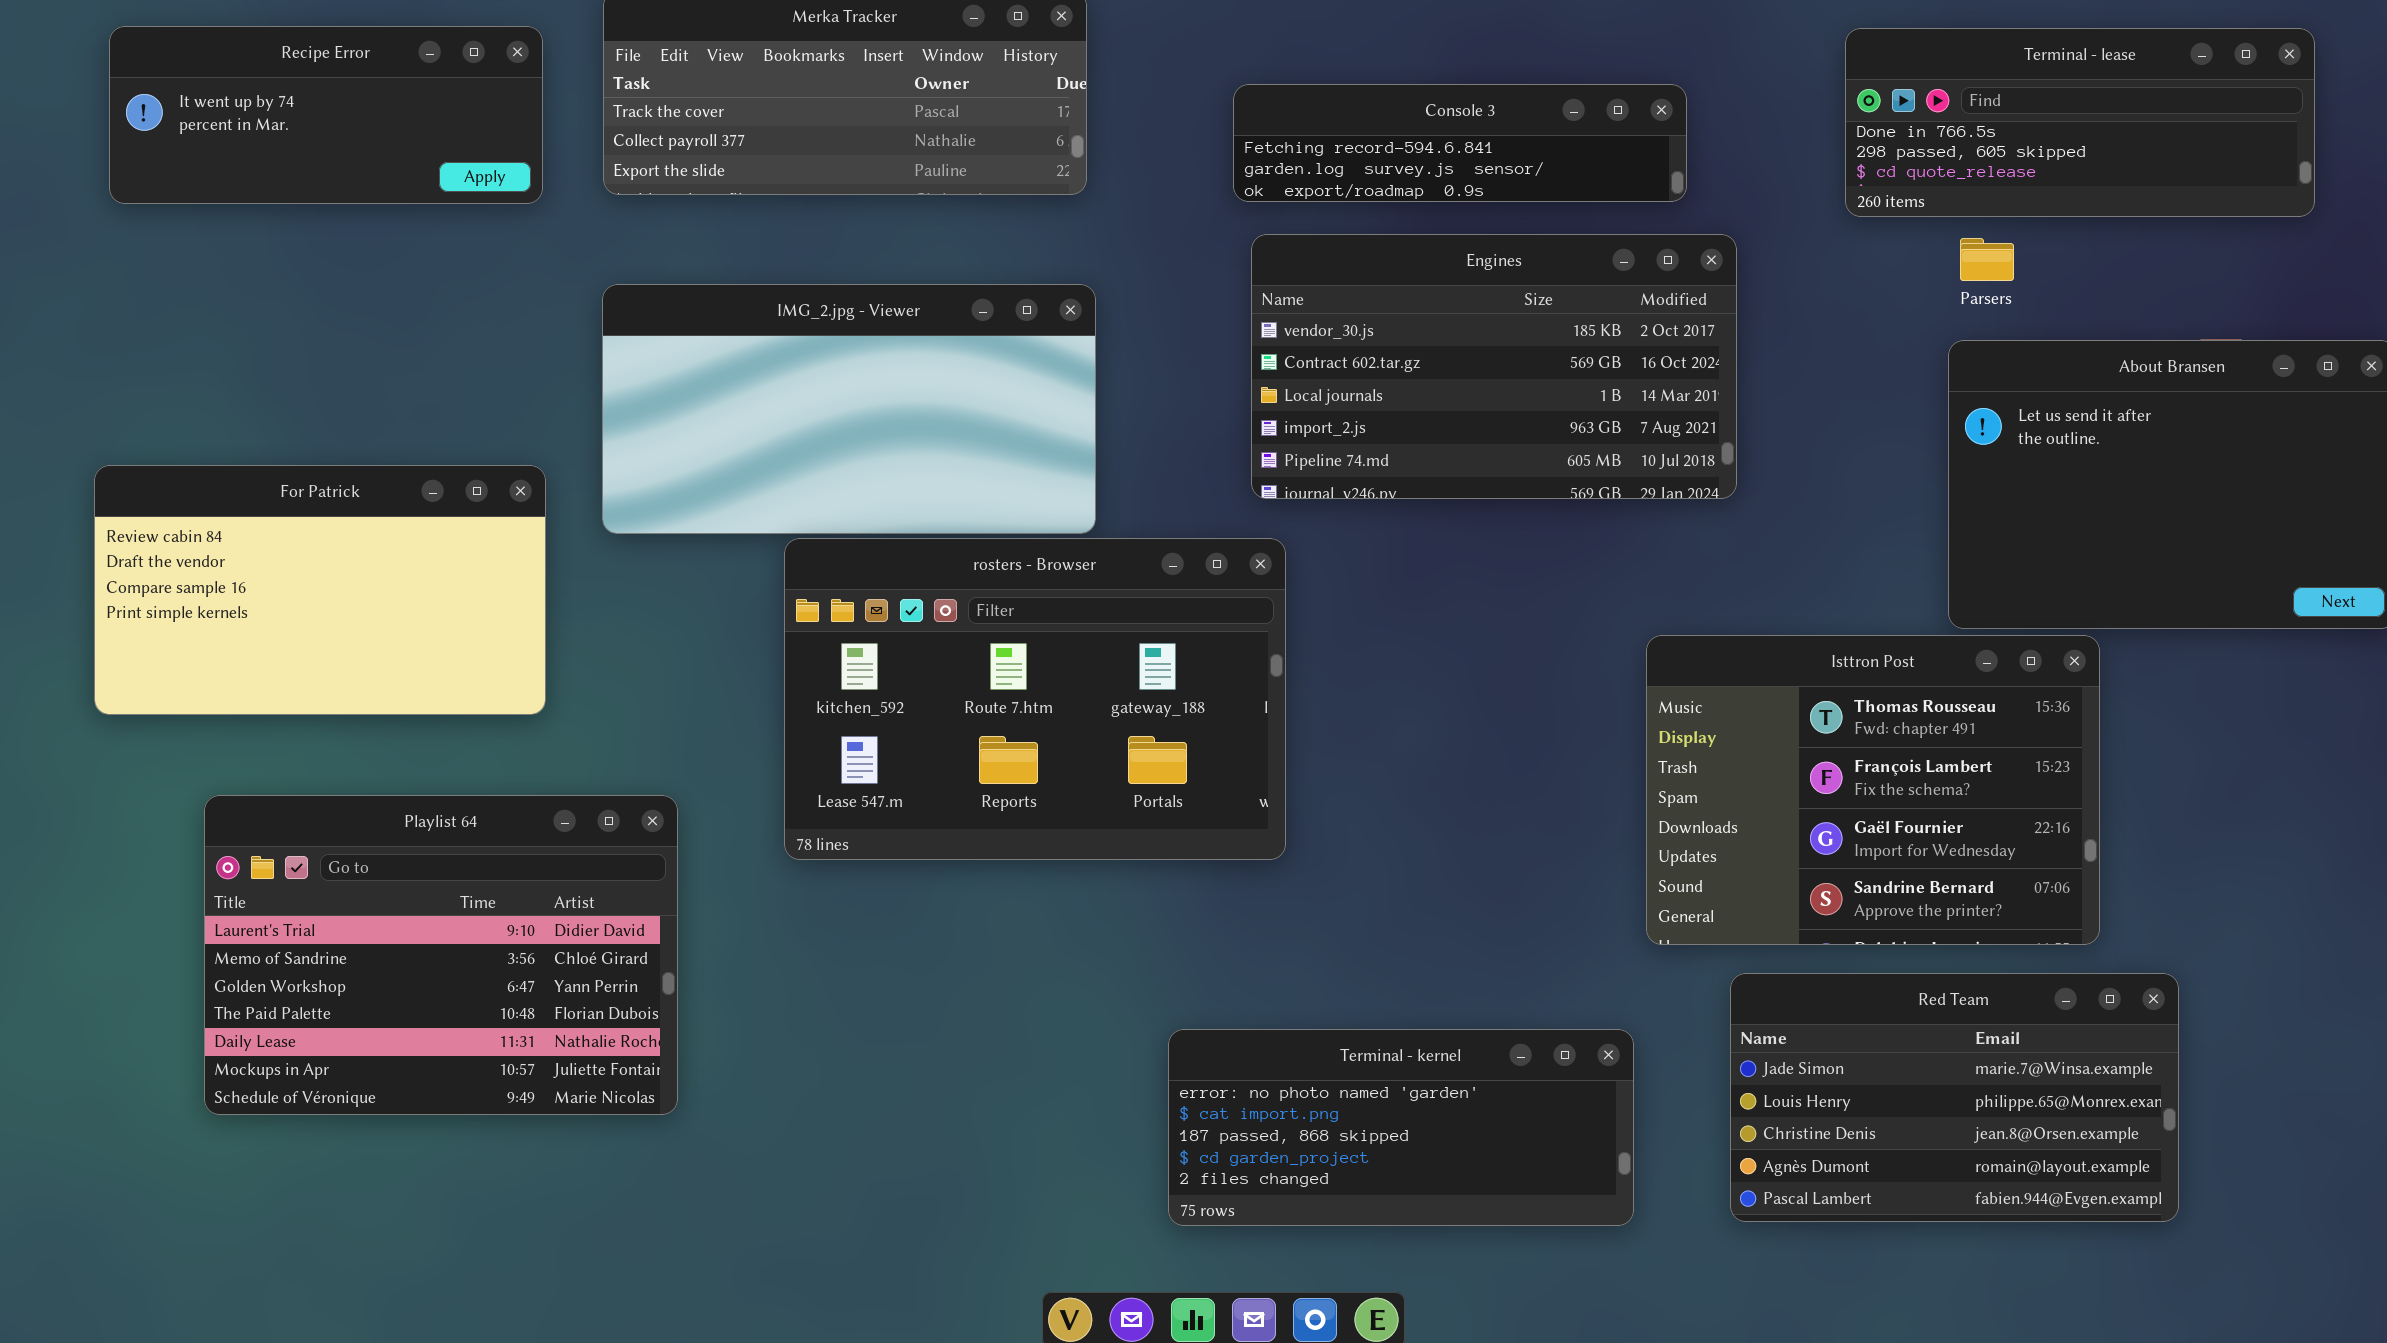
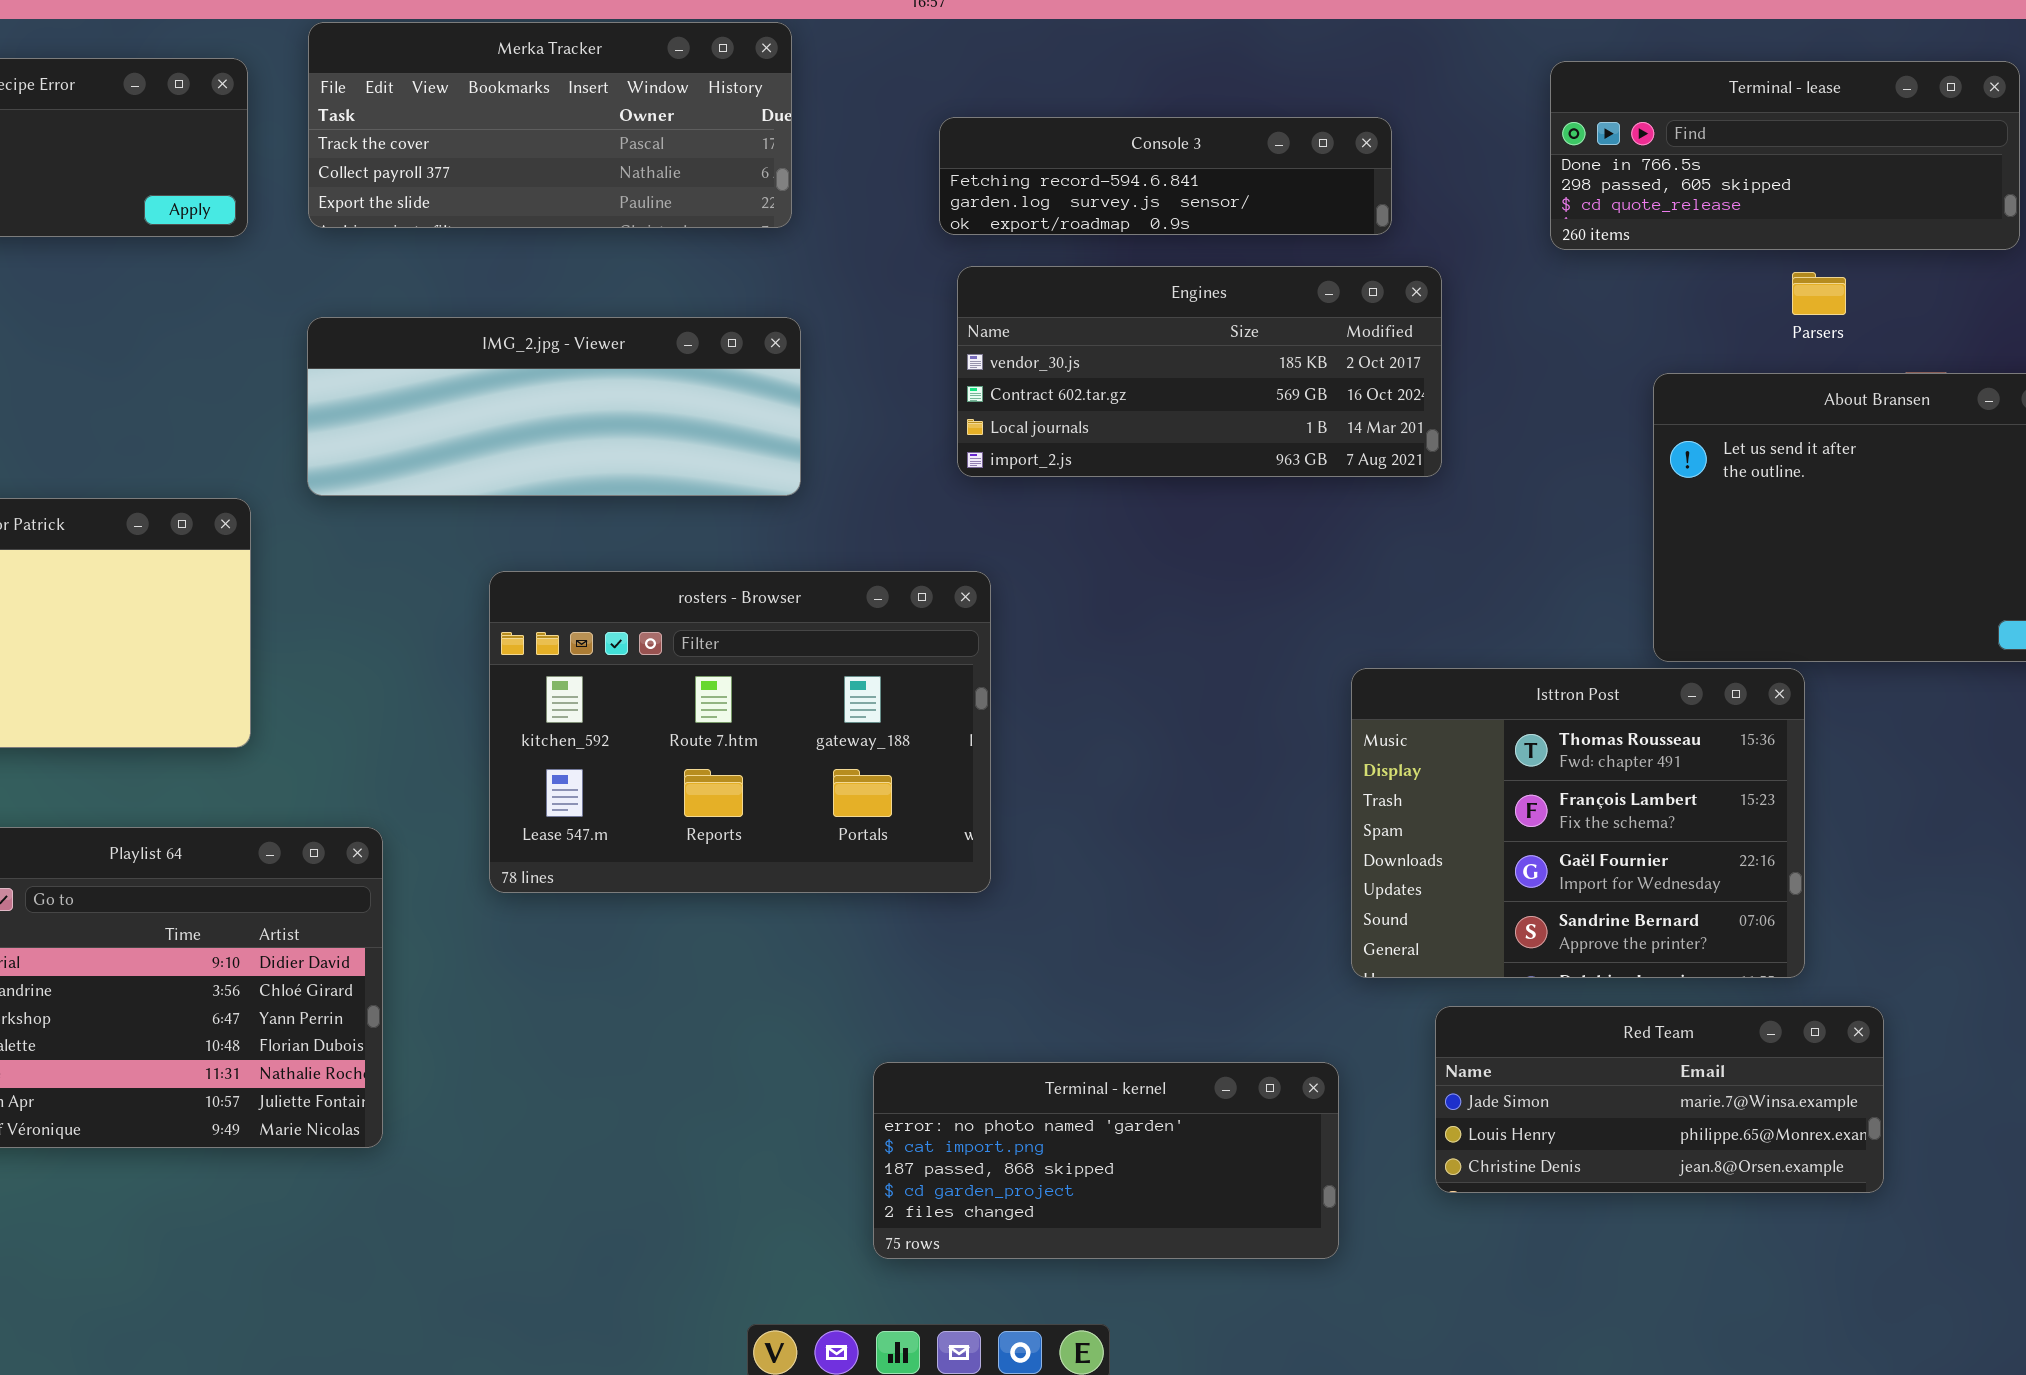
Engines: [1251,234,1737,499] -> [957,266,1442,477], resized
Parsers: [1960,238,2014,281] -> [1792,272,1846,315], moved
IMG_2.jpg - Viewer: [602,284,1096,534] -> [307,317,801,496], resized
Red Team: [1730,973,2179,1222] -> [1435,1006,1884,1193], resized

